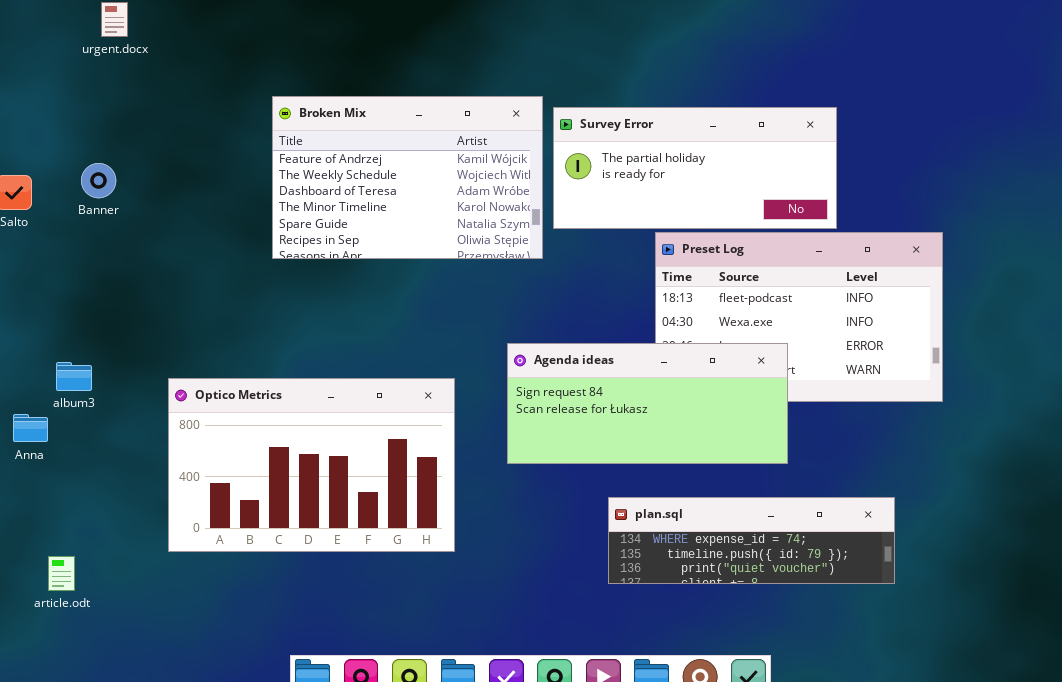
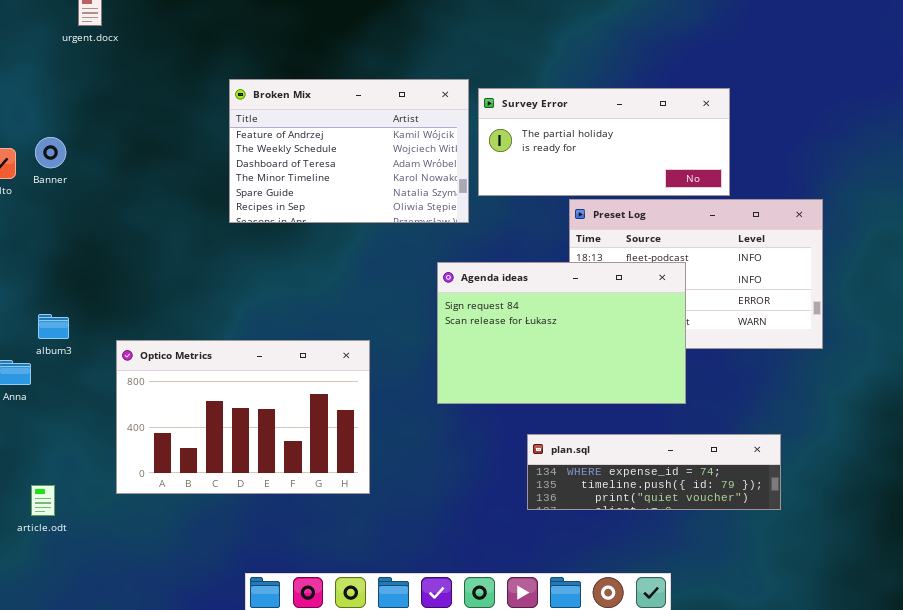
Banner: [81,163,116,198] -> [35,137,66,168], moved
Agenda ideas: [507,343,788,464] -> [437,262,686,404], resized
Optico Metrics: [168,378,455,552] -> [116,340,370,494], moved

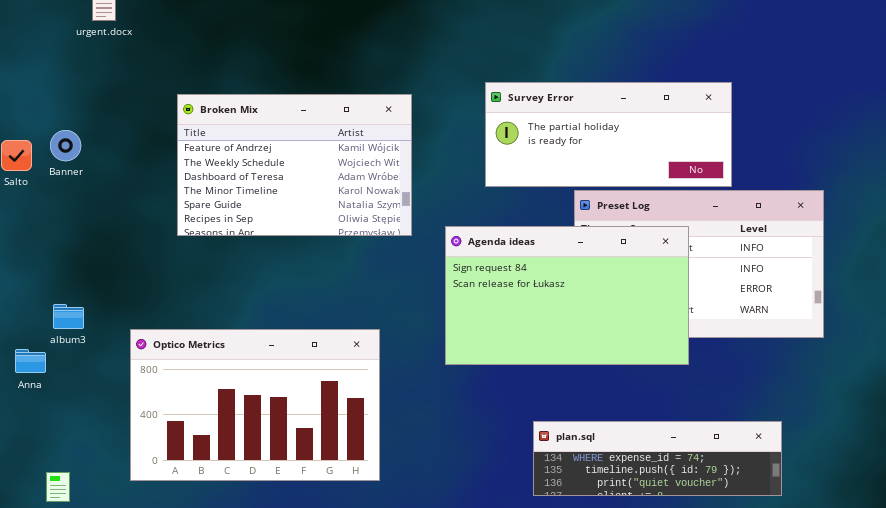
Broken Mix: [229,79,469,223] -> [177,94,412,236], moved
Agenda ideas: [437,262,686,404] -> [445,226,689,365], moved

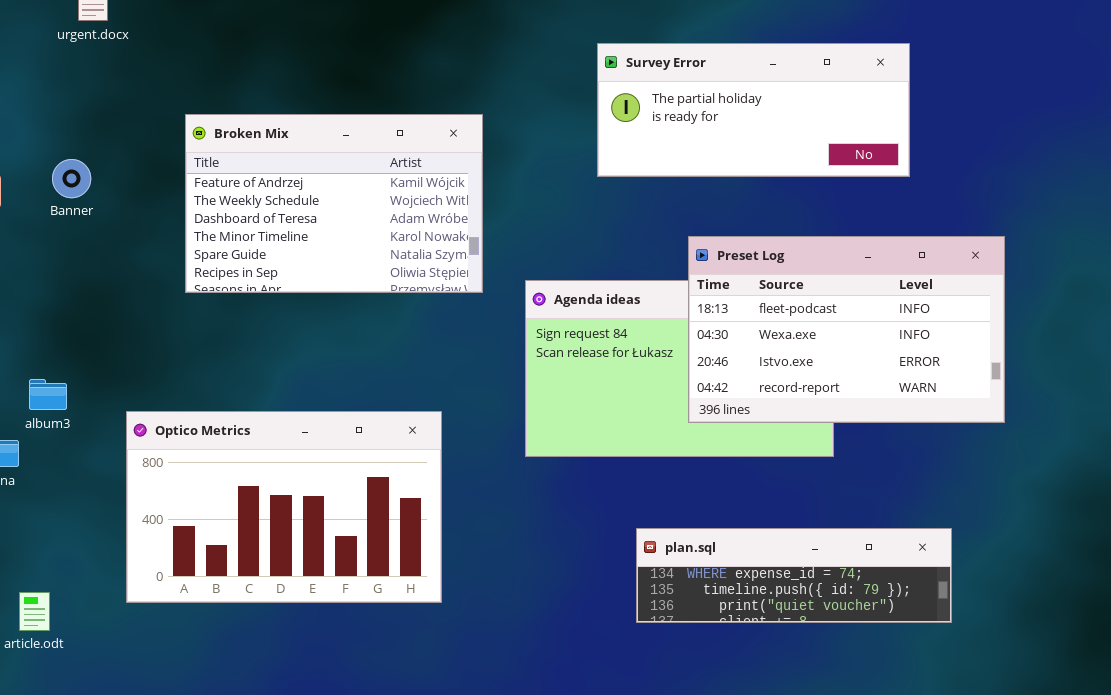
Survey Error: [485,82,732,187] -> [597,43,910,177], moved
Banner: [50,130,81,161] -> [52,159,91,198], moved
Preset Log: [574,190,824,338] -> [688,236,1005,423], raised

